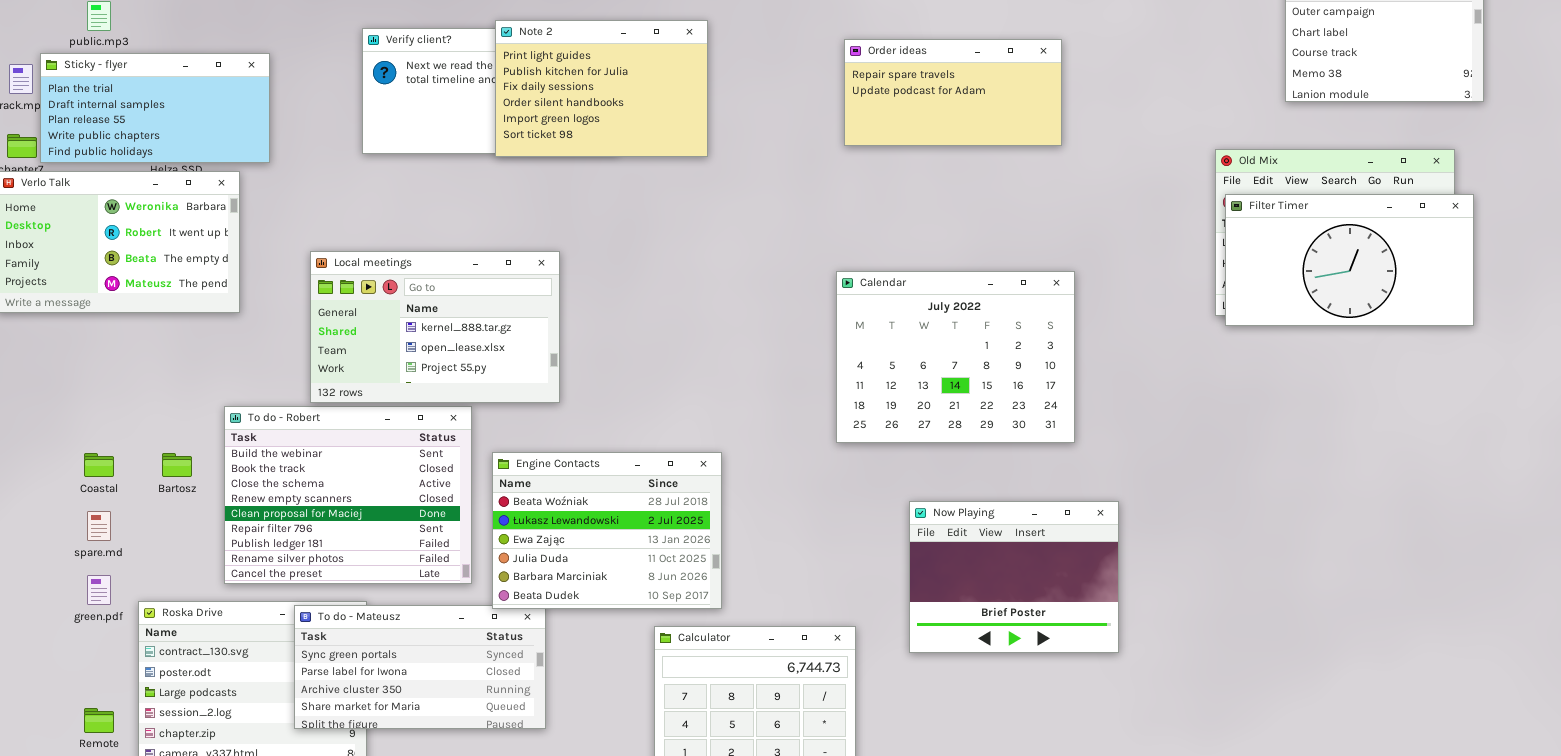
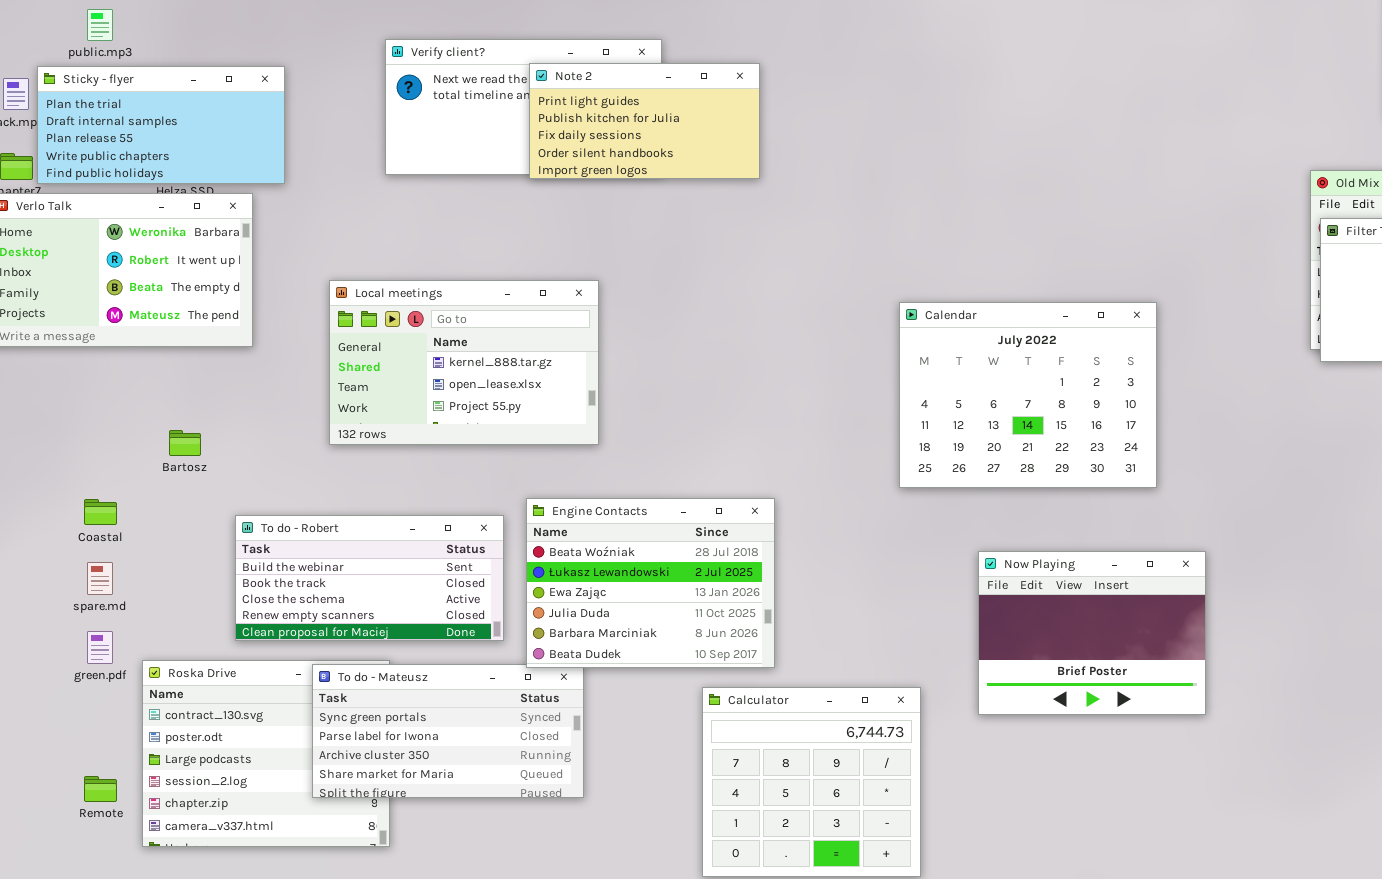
Note 2: [495,20,708,157] -> [529,63,760,179], resized
Order ideas: [844,39,1062,146] -> none, closed
To do - Robert: [224,406,472,584] -> [235,515,504,641], resized
Bartosz: [162,453,192,477] -> [169,430,201,456], moved

